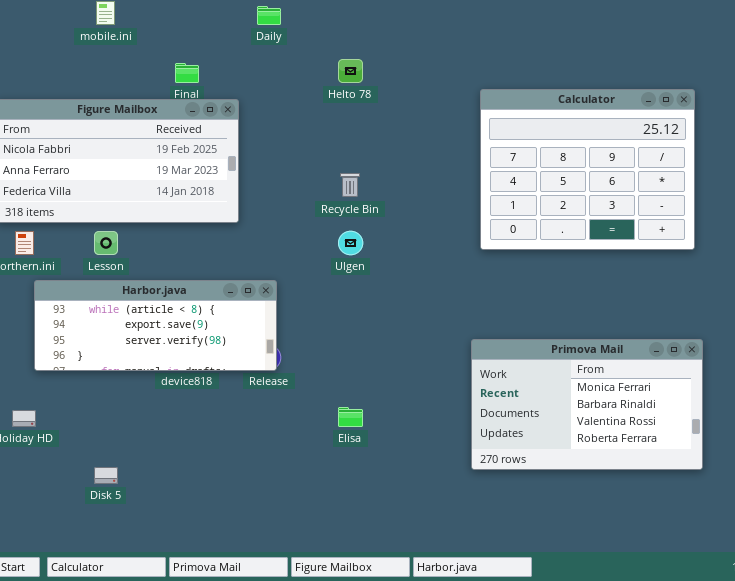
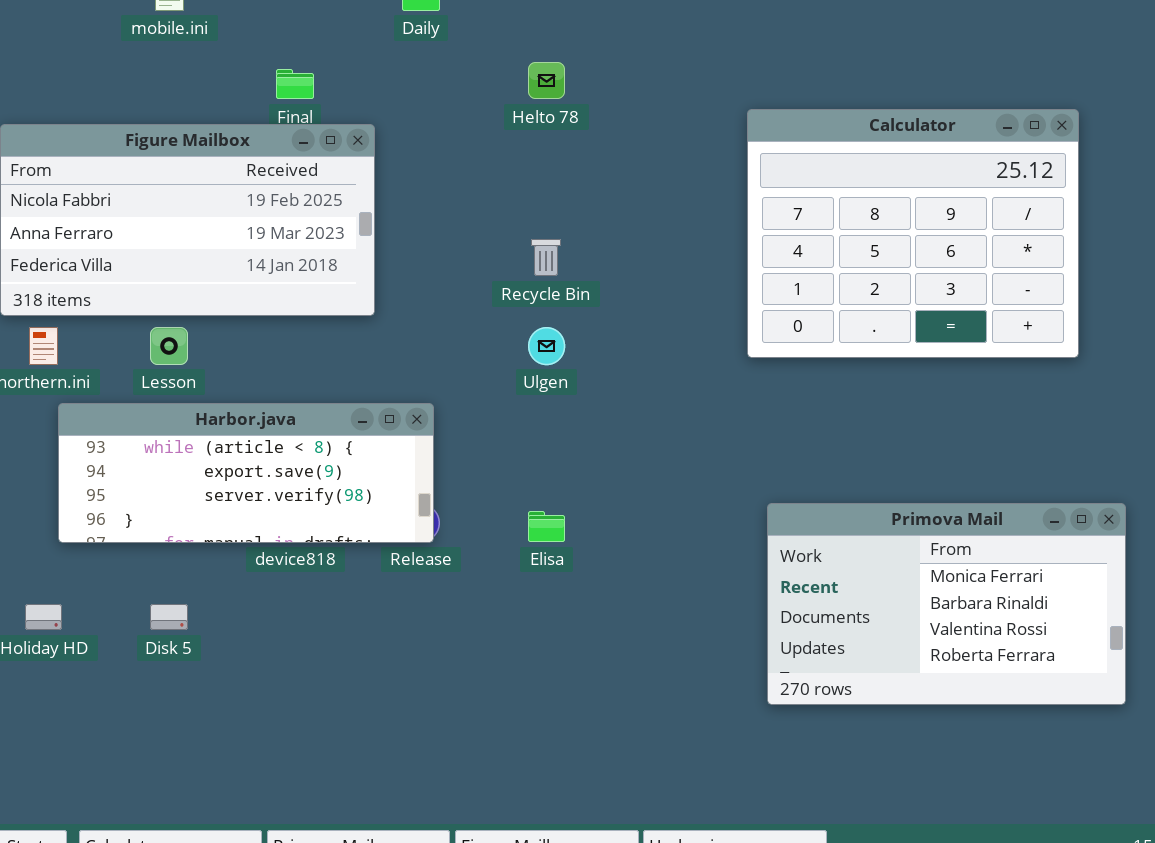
Primova Mail: [471,339,703,470] -> [767,503,1126,705], moved
Elisa: [338,407,363,427] -> [528,511,565,542], moved
Disk 5: [94,467,118,484] -> [150,604,188,630], moved

